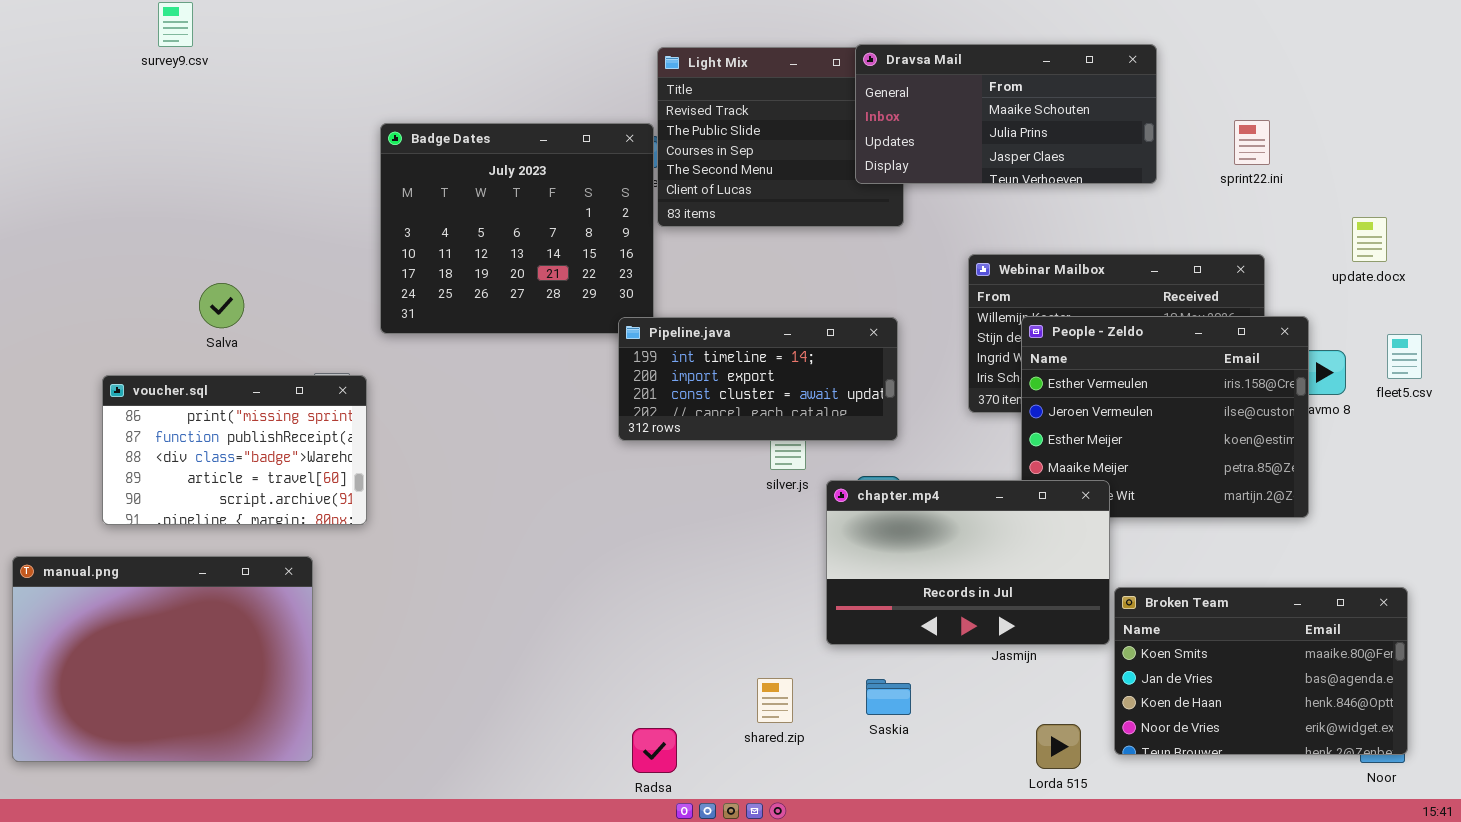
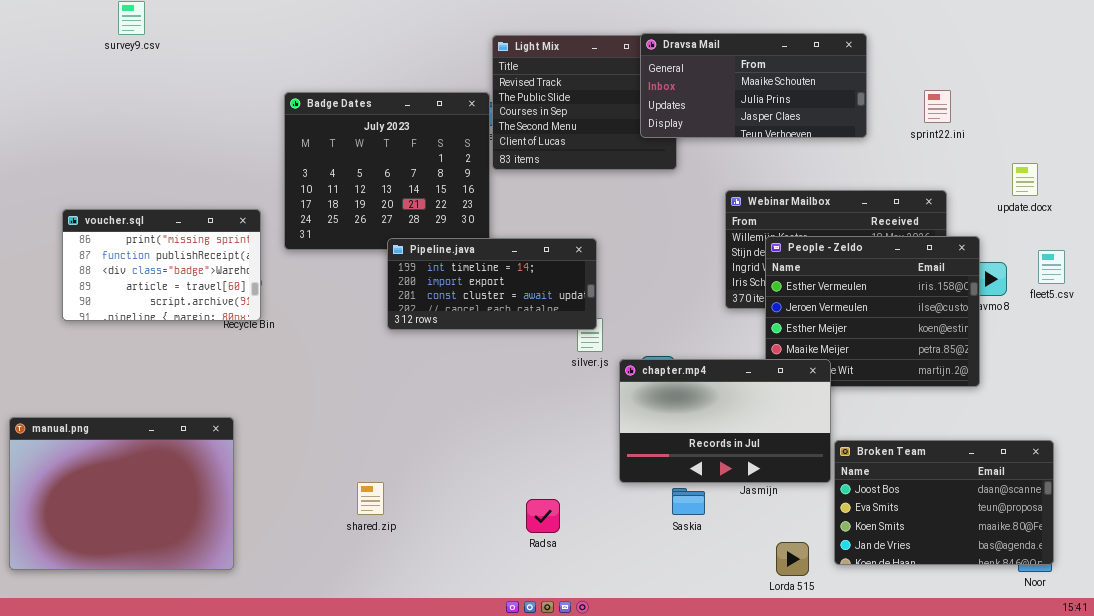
Pipeline.java: [618,317,898,441] -> [387,238,597,330], moved
voucher.sql: [102,375,367,525] -> [62,209,261,321], moved
Broken Team: [1114,587,1408,755] -> [834,440,1054,565], scrolled up 2 rows
shared.zip: [757,678,793,723] -> [357,482,384,515], moved
Saskia: [866,679,911,715] -> [672,488,705,515], moved
Radsa: [632,728,677,773] -> [526,499,560,533], moved

